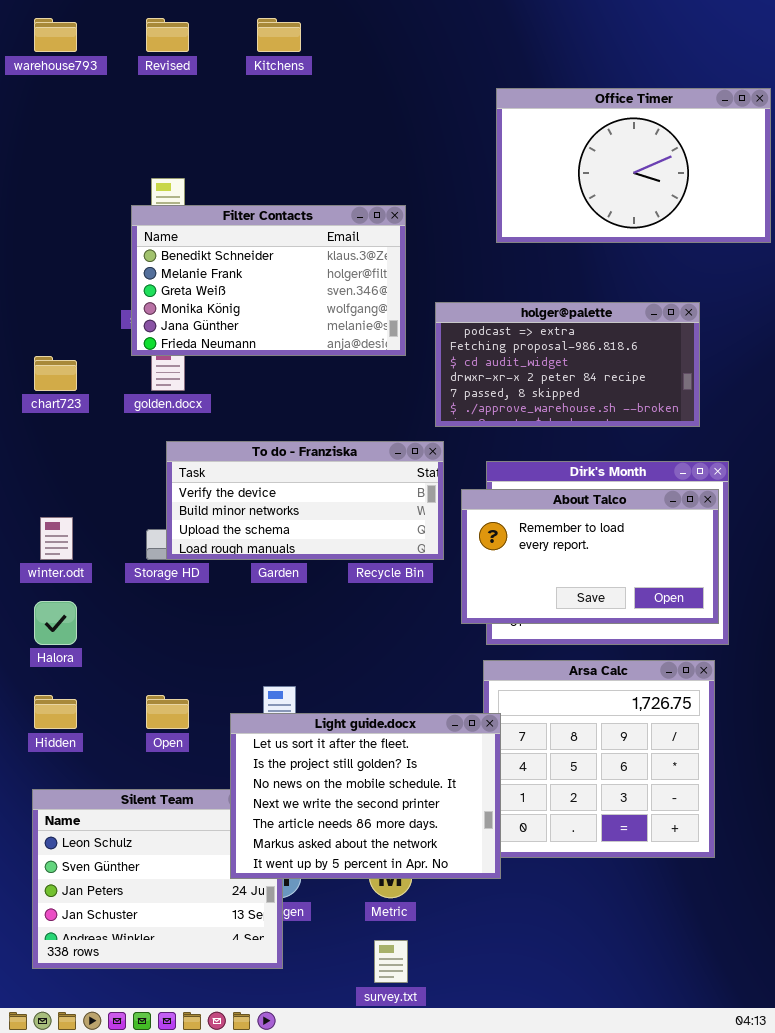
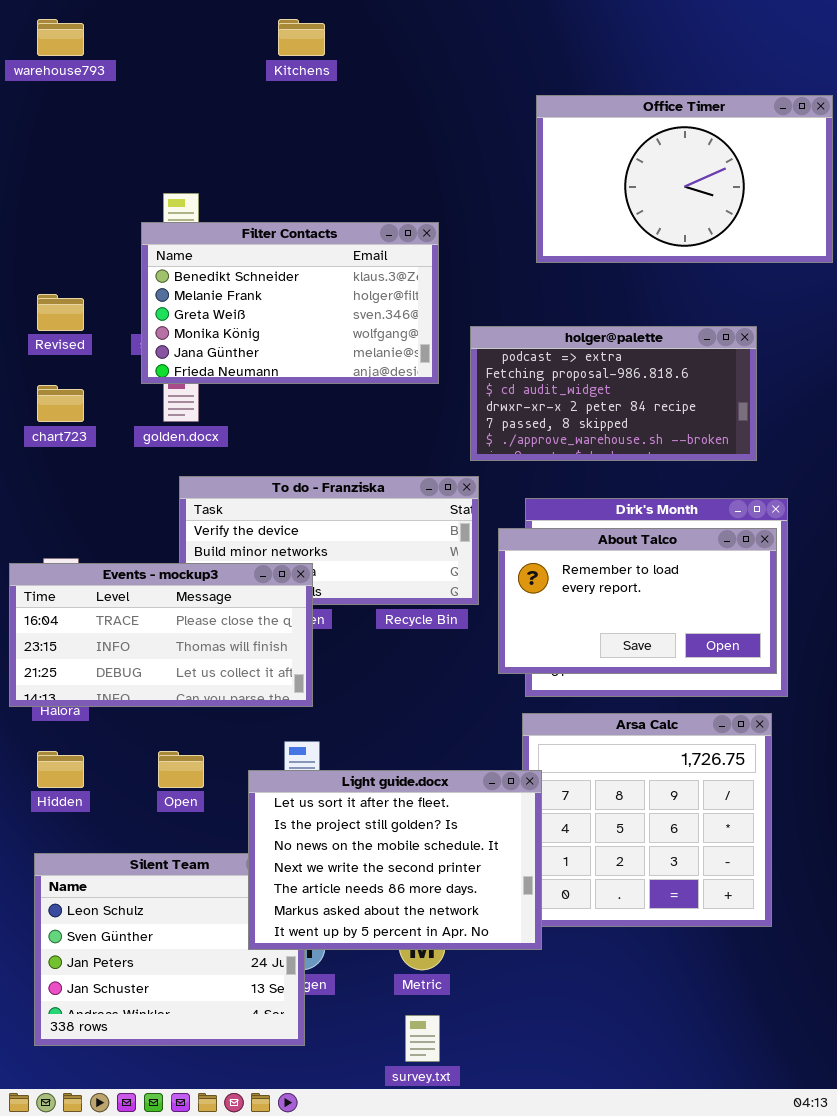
Revised: [146,18,189,52] -> [37,294,84,331], moved
Events - mockup3: none -> [9,563,313,707], opened

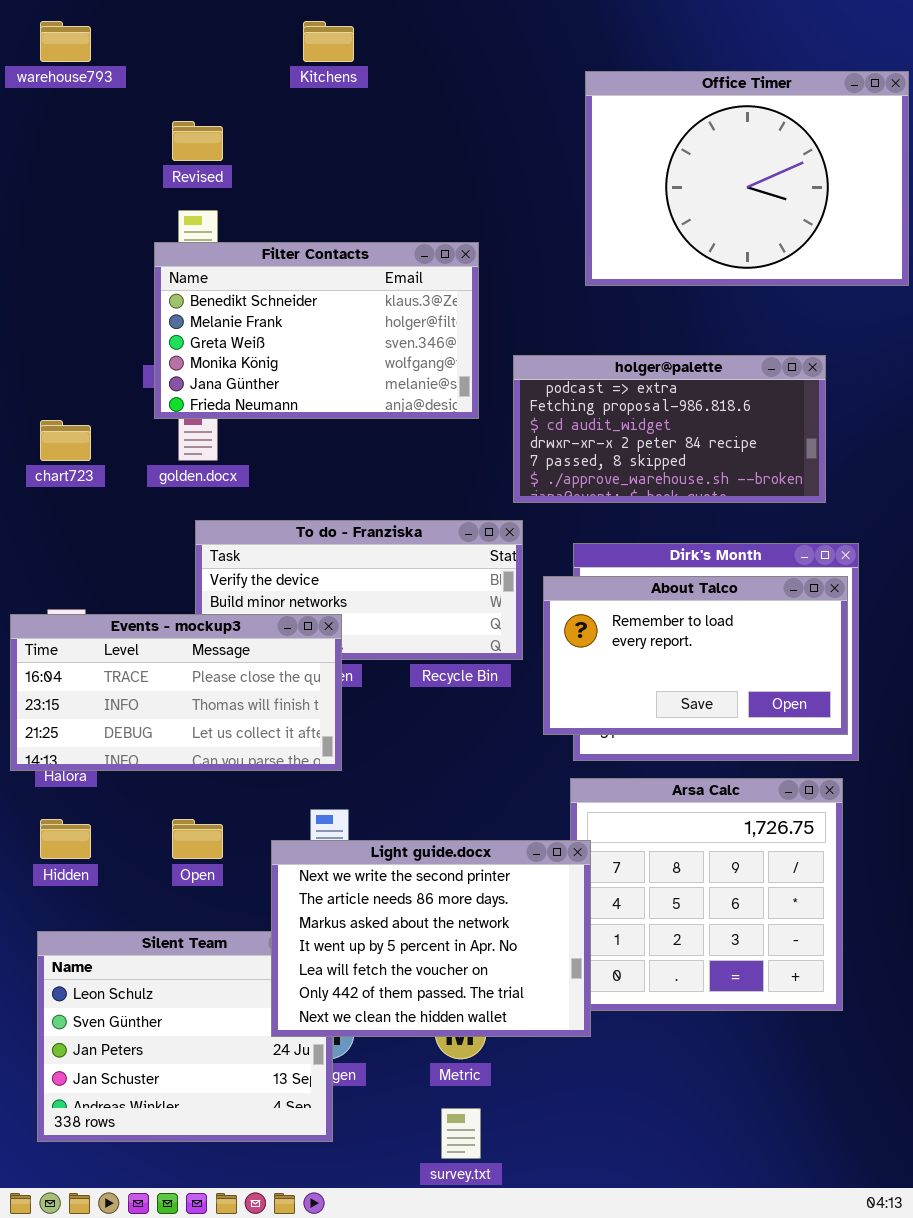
Office Timer: [536,95,833,263] -> [585,71,909,286], resized
Revised: [37,294,84,331] -> [172,121,223,161], moved
Light guide.docx: [248,770,542,950] -> [271,840,591,1037], scrolled down 3 rows

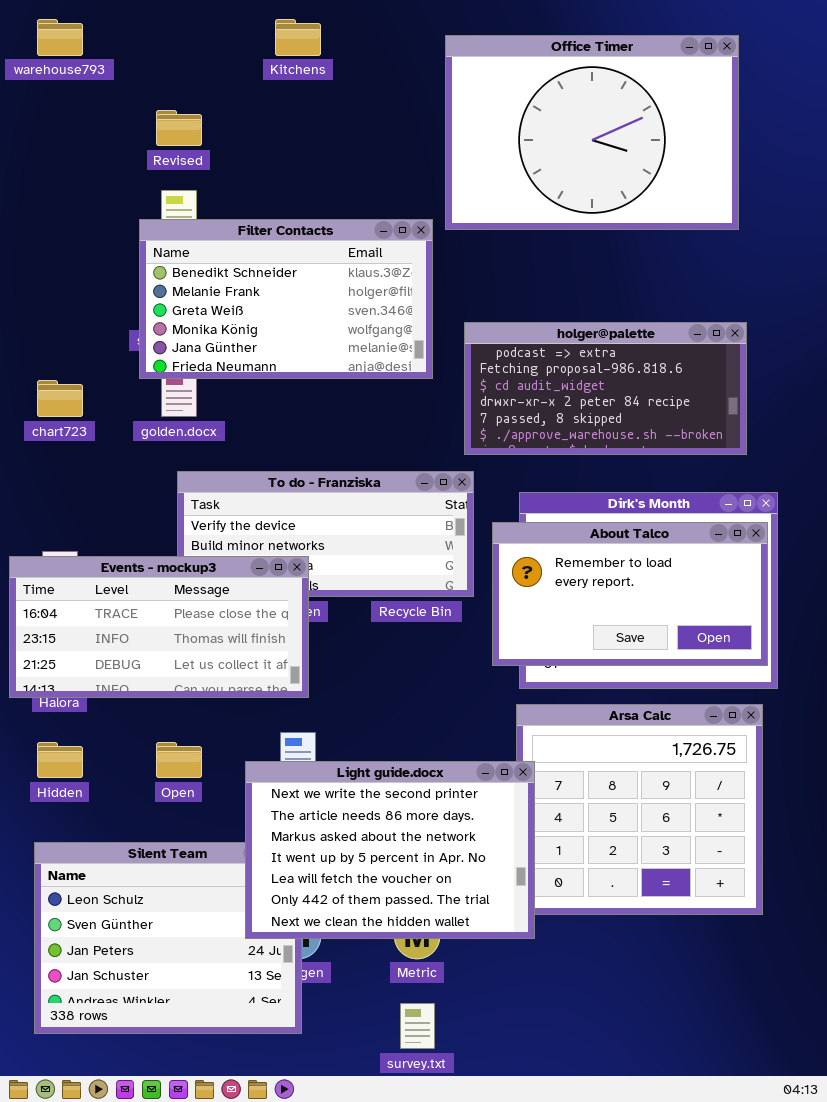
Office Timer: [585,71,909,286] -> [445,35,739,230], moved

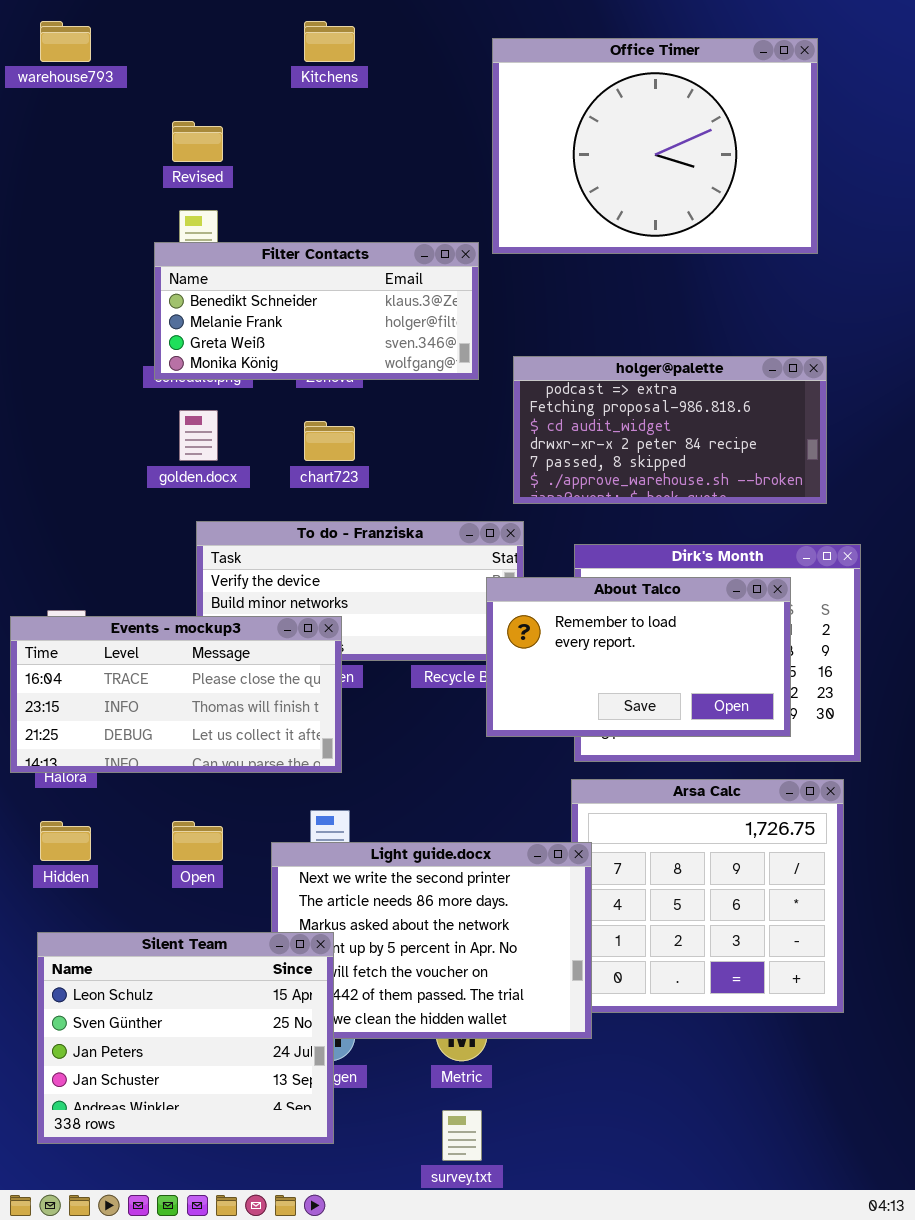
Filter Contacts: [139,219,433,379] -> [154,242,479,380], resized
chart723: [37,380,83,417] -> [304,421,355,461], moved
About Talco: [492,522,768,666] -> [486,577,791,737], moved
Silent Team: [34,842,302,1034] -> [37,932,334,1144], raised

